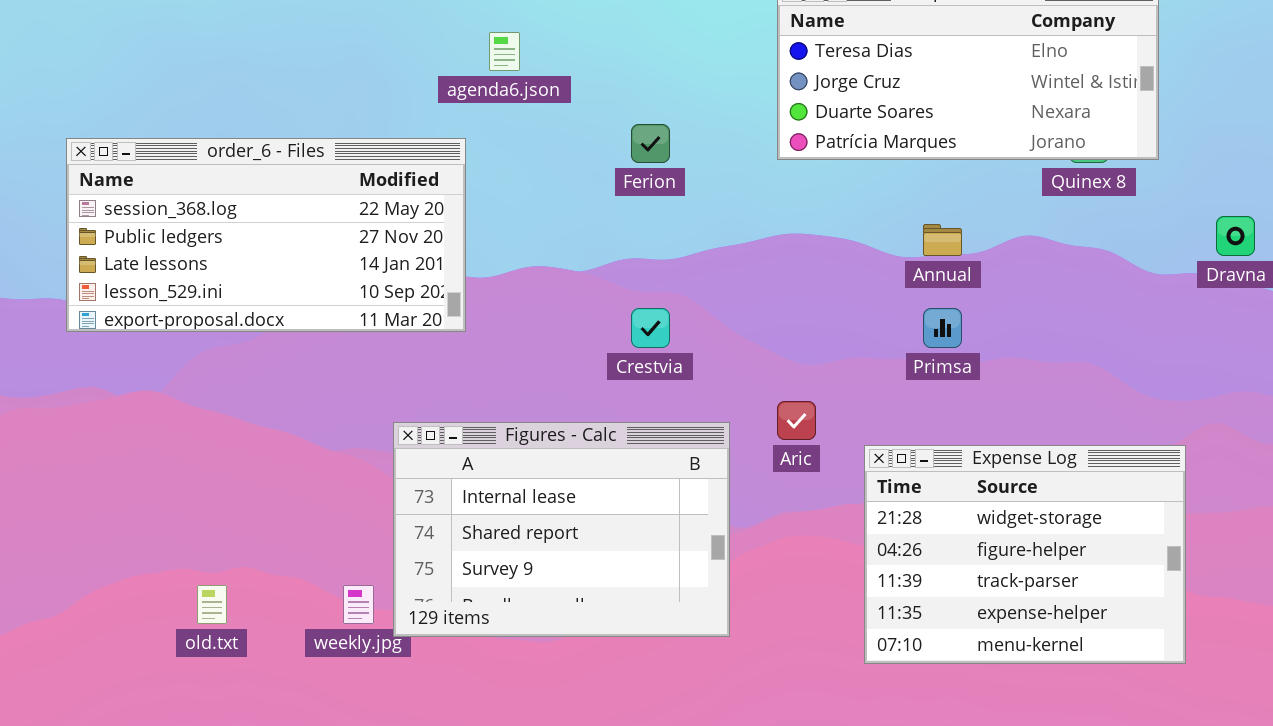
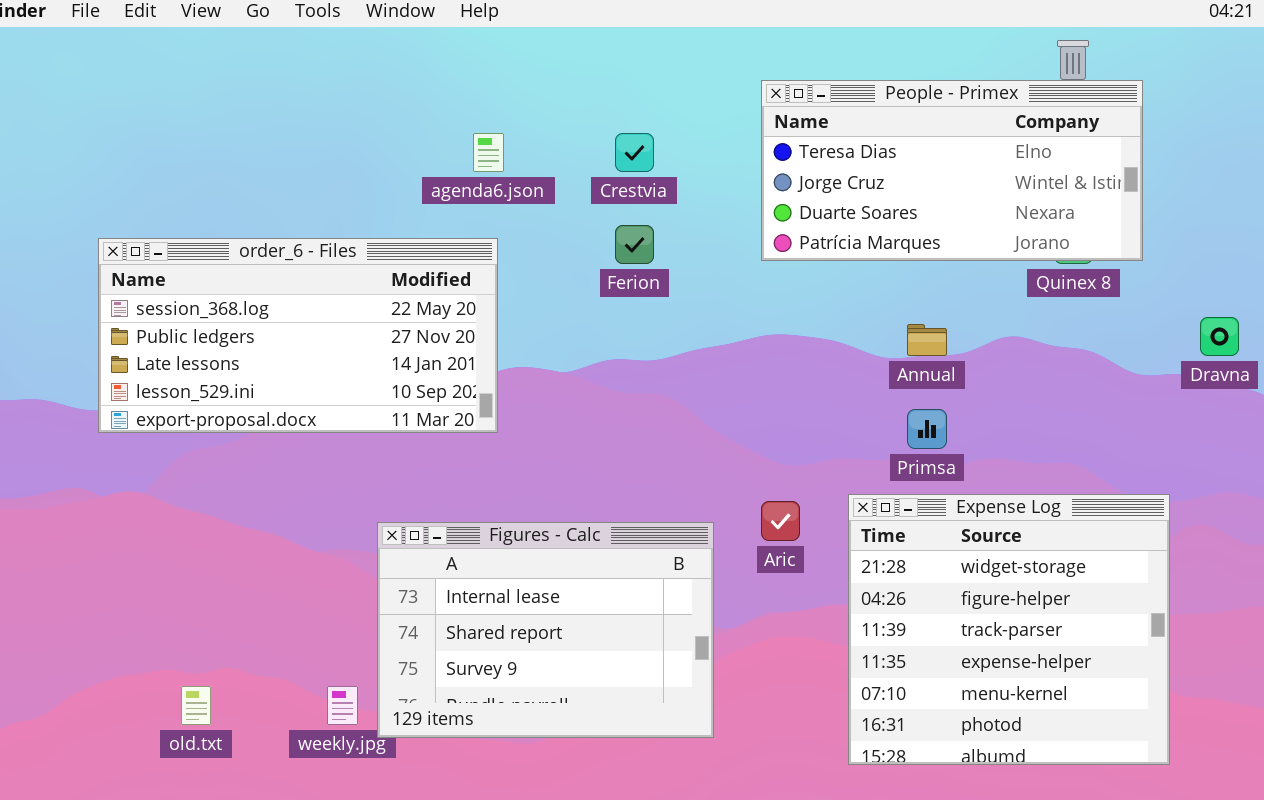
order_6 - Files: [66,138,466,332] -> [98,238,498,433], moved
Crestvia: [631,308,670,348] -> [615,133,654,172], moved
Expense Log: [864,445,1186,664] -> [848,494,1170,765], resized

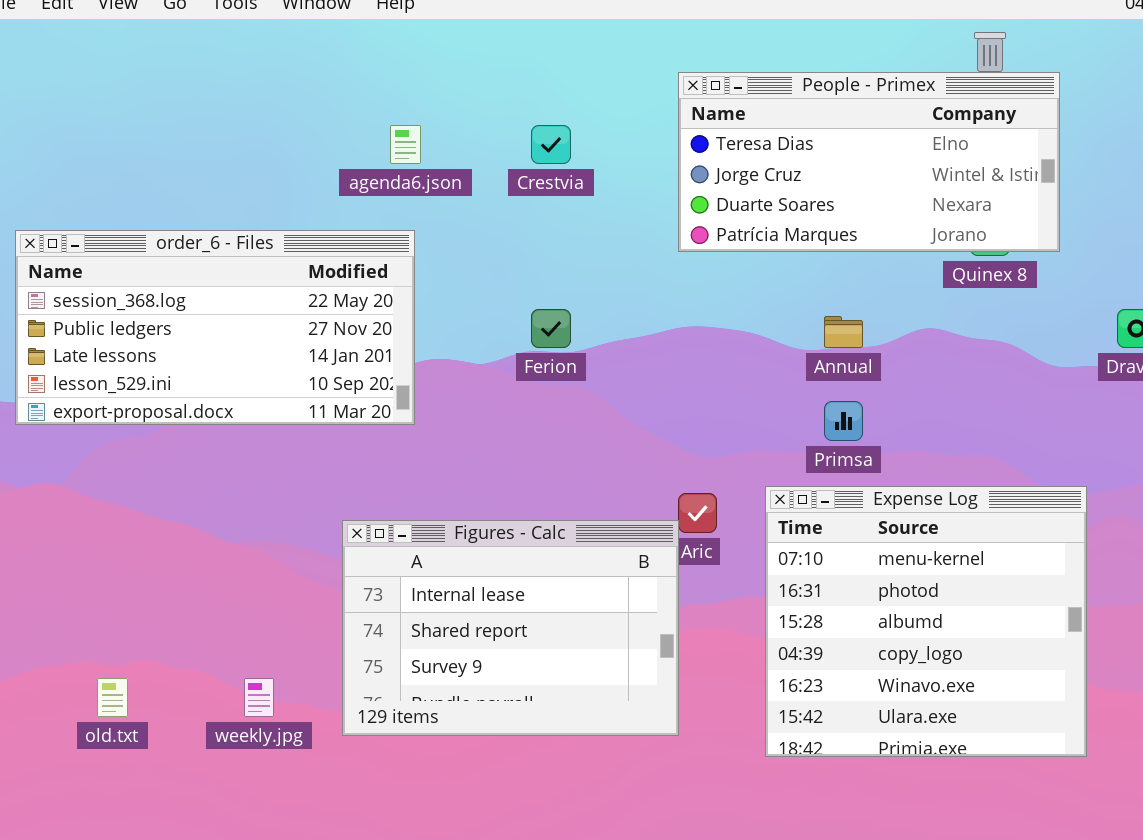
Ferion: [615,225,654,264] -> [531,309,571,348], moved
Expense Log: [848,494,1170,765] -> [765,486,1087,757], scrolled down 4 rows
Figures - Calc: [377,522,714,738] -> [342,520,679,736], moved

